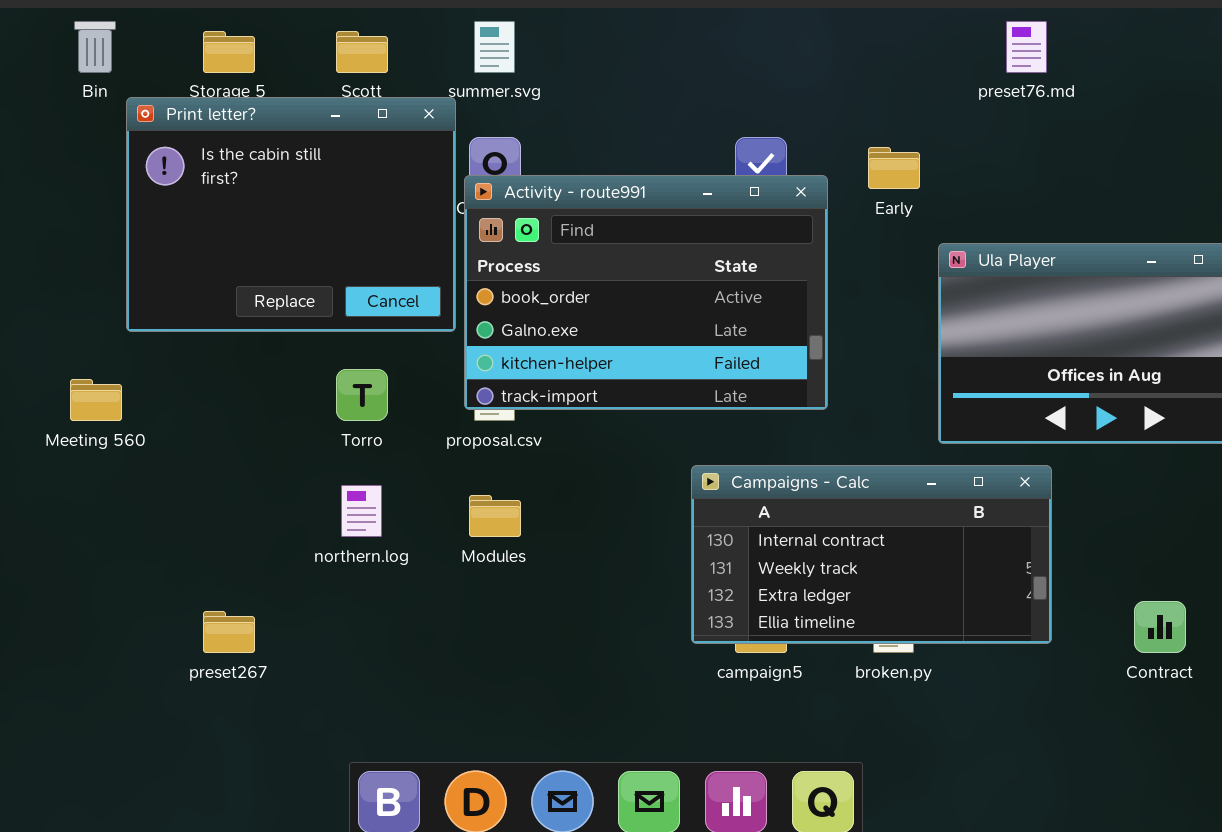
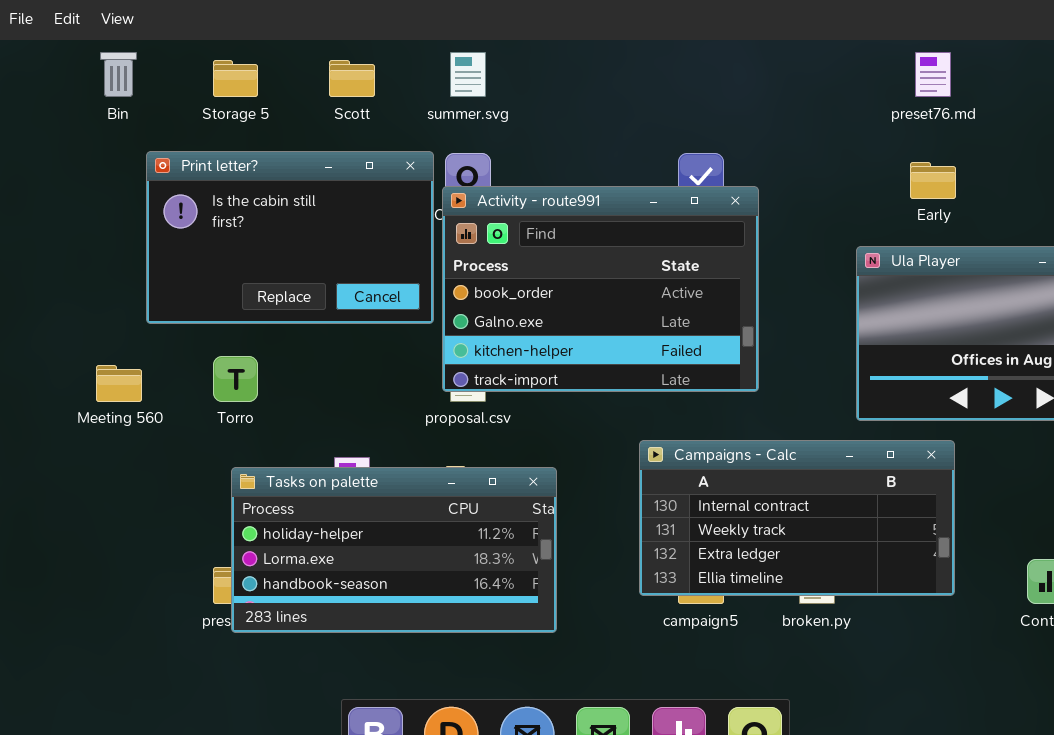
Print letter?: [126,97,456,332] -> [146,151,434,324], resized
Early: [868,147,920,189] -> [910,162,956,199], moved
Torro: [336,369,388,421] -> [213,356,258,402], moved
Tasks on palette: none -> [231,467,557,633], opened

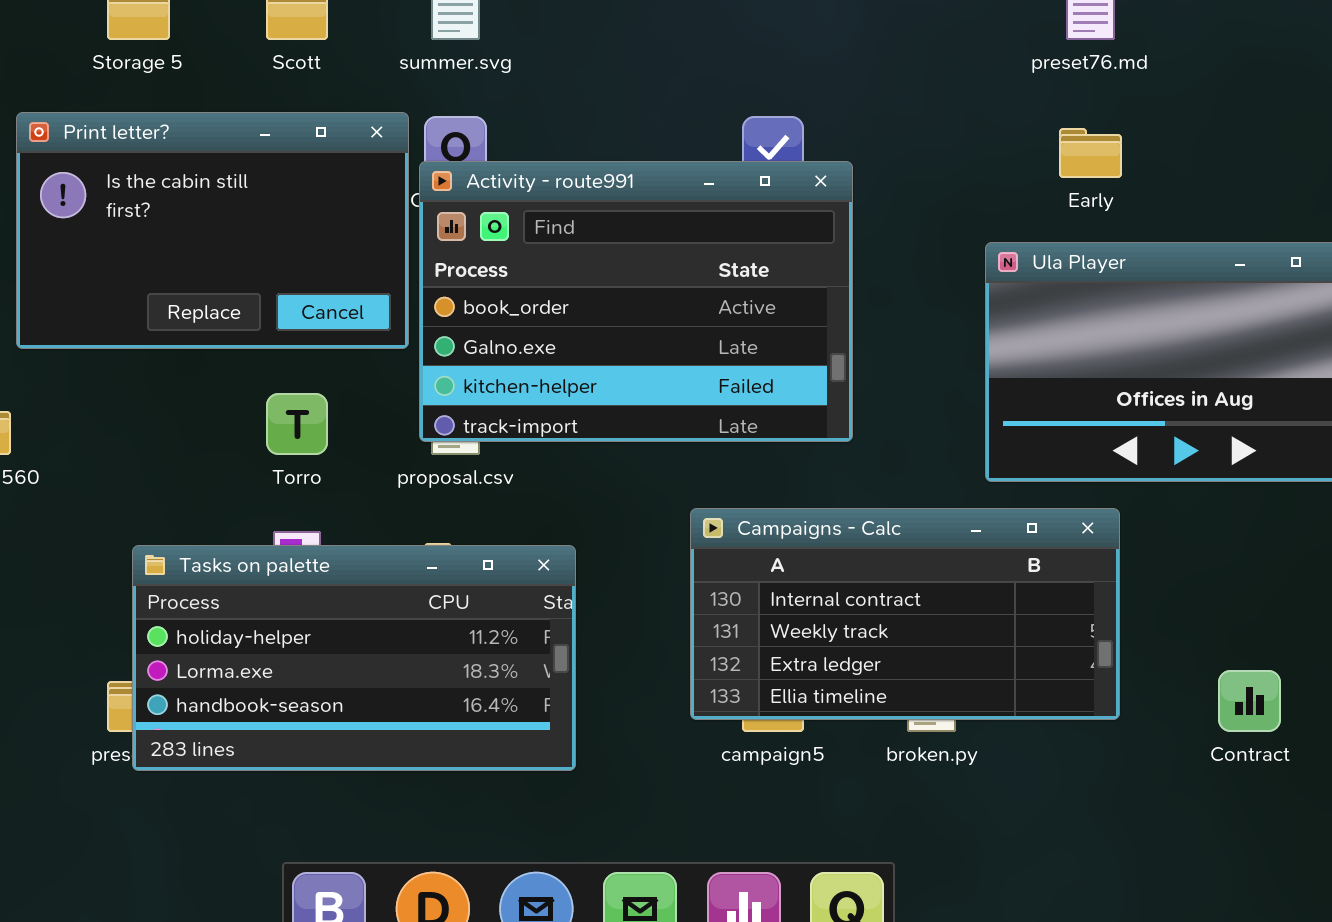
Torro: [213,356,258,402] -> [266,393,328,455], moved

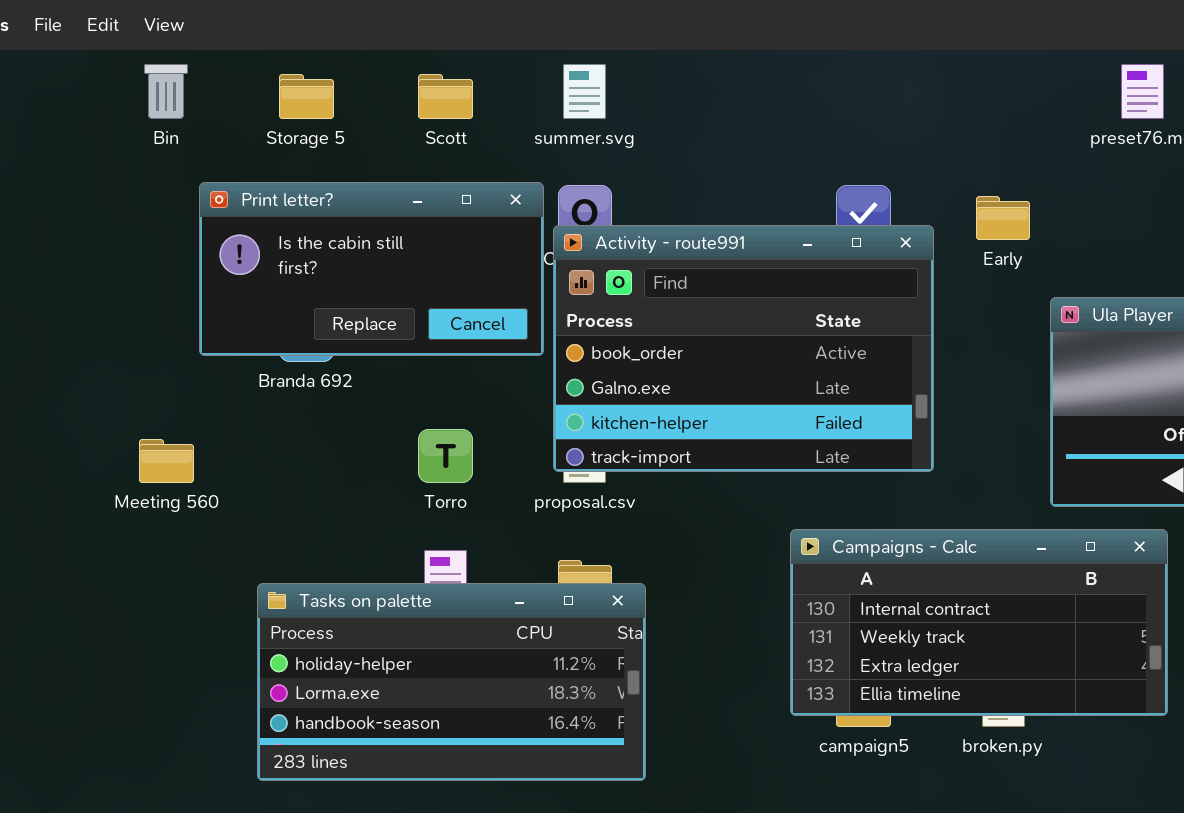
Print letter?: [16,112,409,349] -> [199,182,544,356], resized
Early: [1059,128,1122,178] -> [976,196,1030,240], moved
Tasks on palette: [132,545,576,771] -> [257,583,646,781], moved

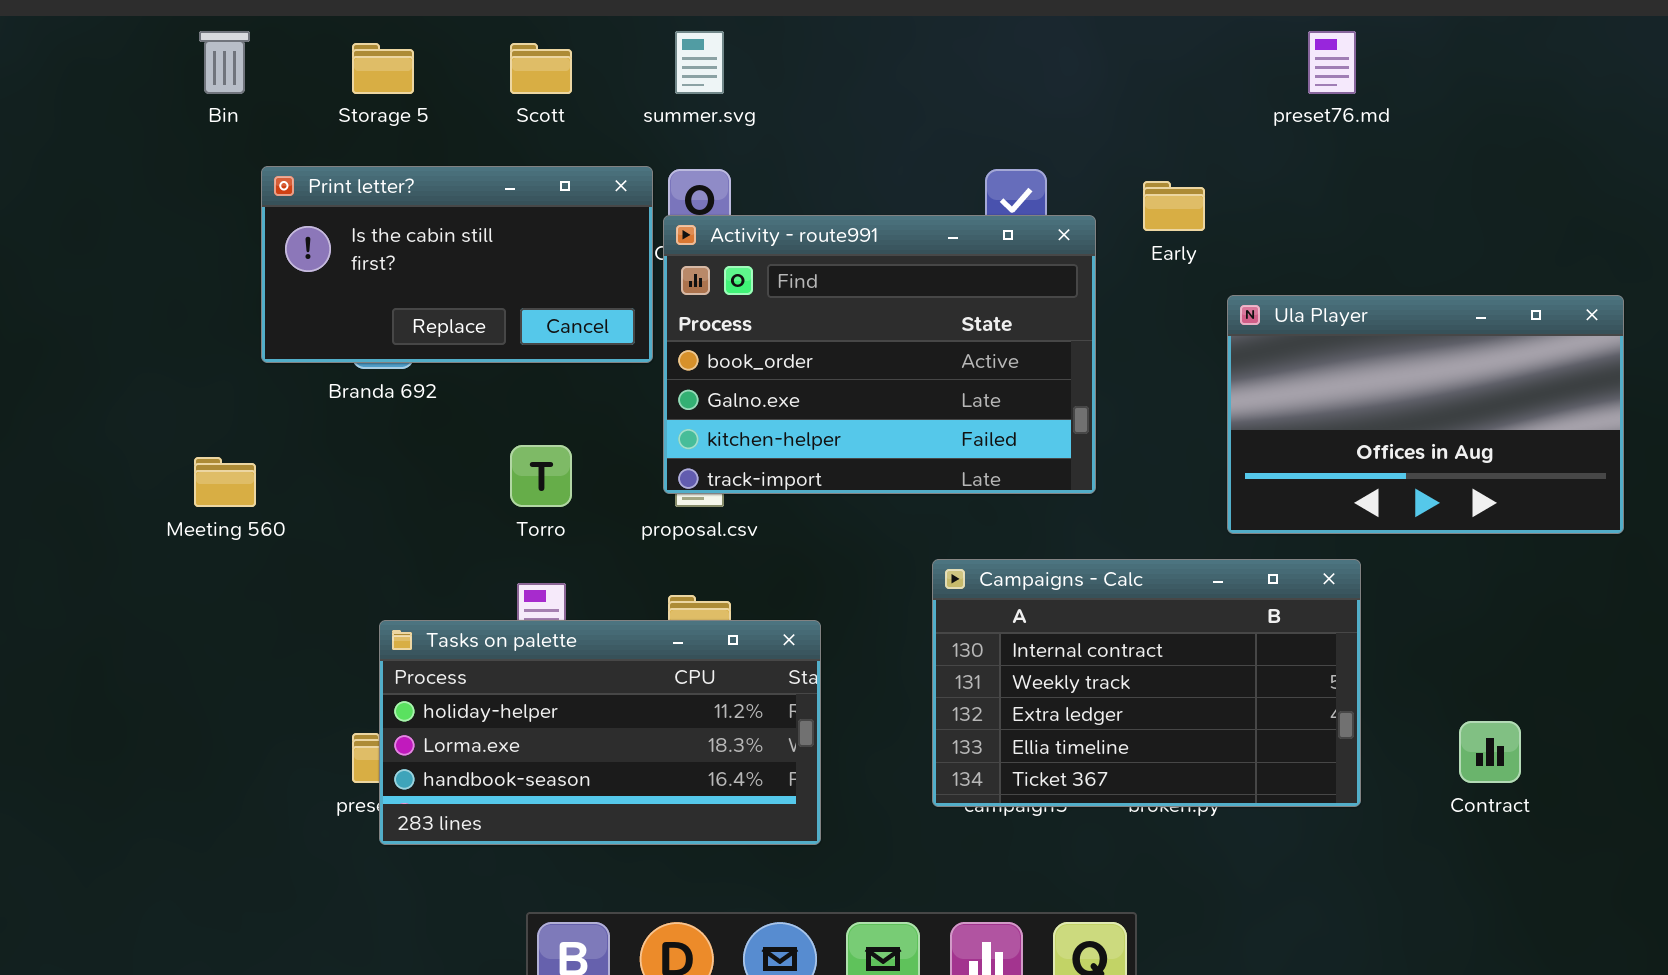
Campaigns - Calc: [790,529,1168,716] -> [932,559,1361,807], resized
Tasks on palette: [257,583,646,781] -> [379,620,821,845], moved

